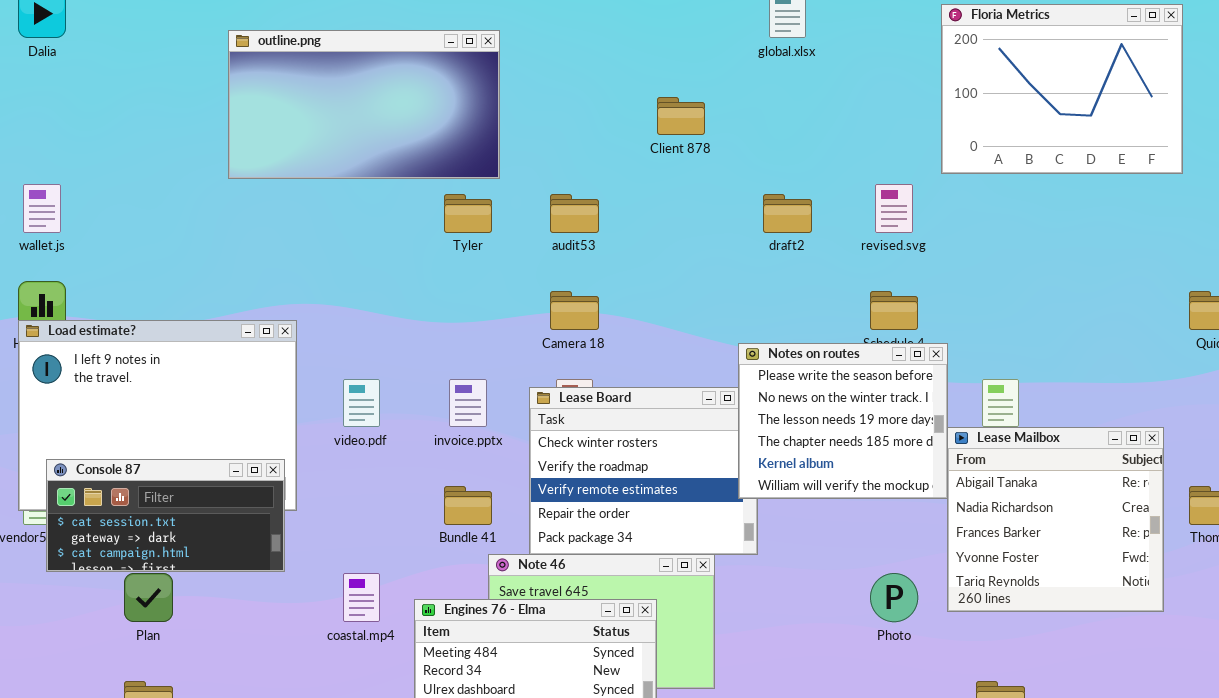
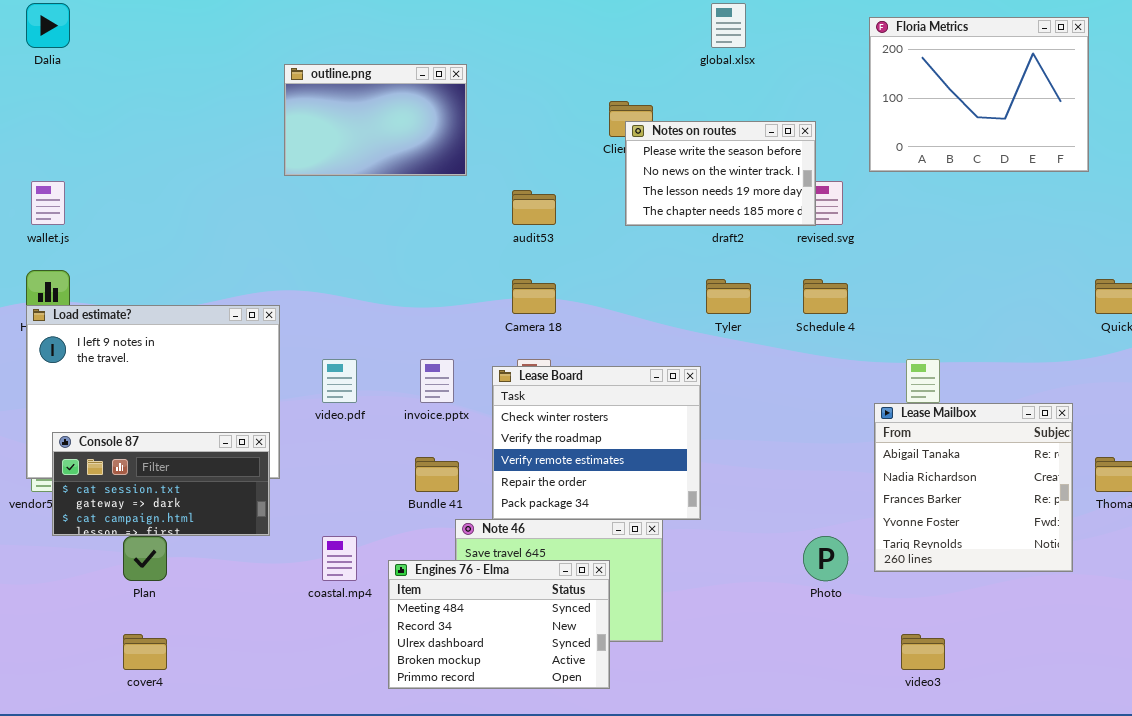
outline.png: [228,30,500,179] -> [284,64,467,176], resized
Tyler: [444,194,492,233] -> [706,279,751,314], moved
Notes on routes: [738,343,948,499] -> [625,121,816,226], moved, resized

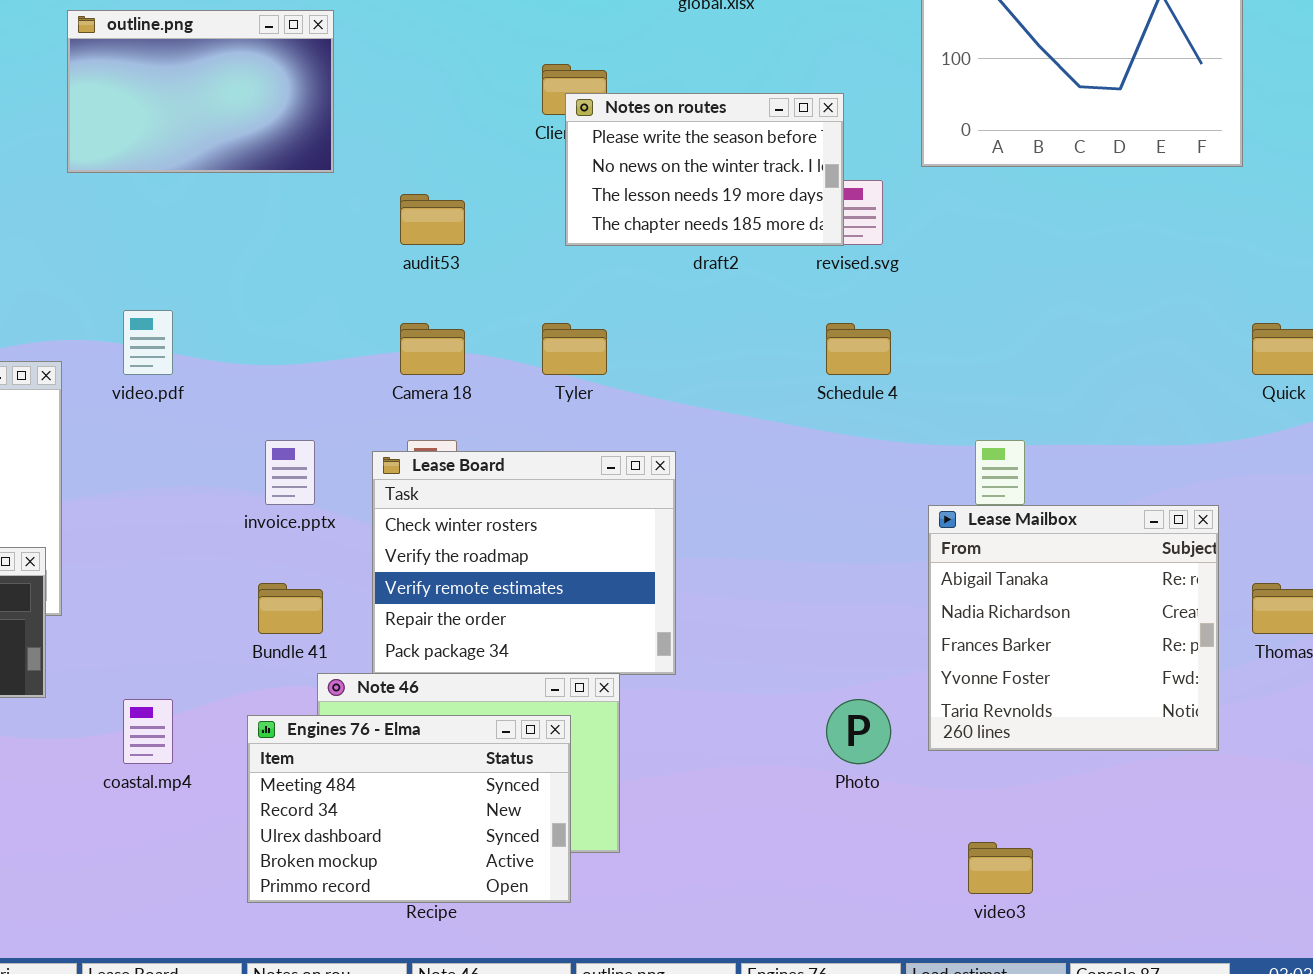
Tyler: [706,279,751,314] -> [542,323,607,375], moved
video.pdf: [322,359,357,403] -> [123,310,173,375], moved
Engines 76 - Elma: [388,560,610,689] -> [247,715,571,903], moved

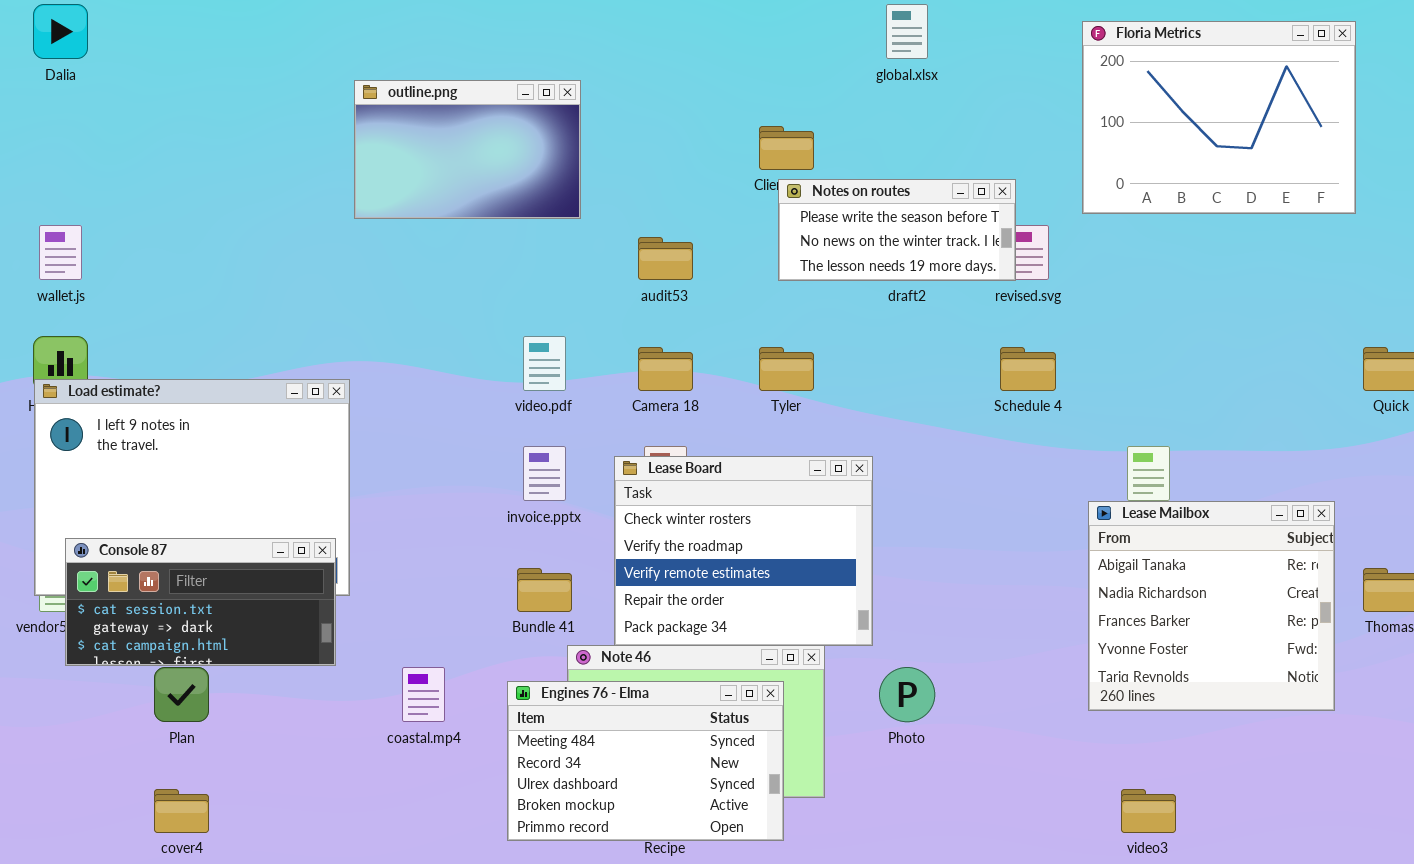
Notes on routes: [565,93,844,246] -> [778,179,1016,281], resized
video.pdf: [123,310,173,375] -> [523,336,566,391], moved
Photo: [826,699,891,764] -> [879,667,935,722], moved

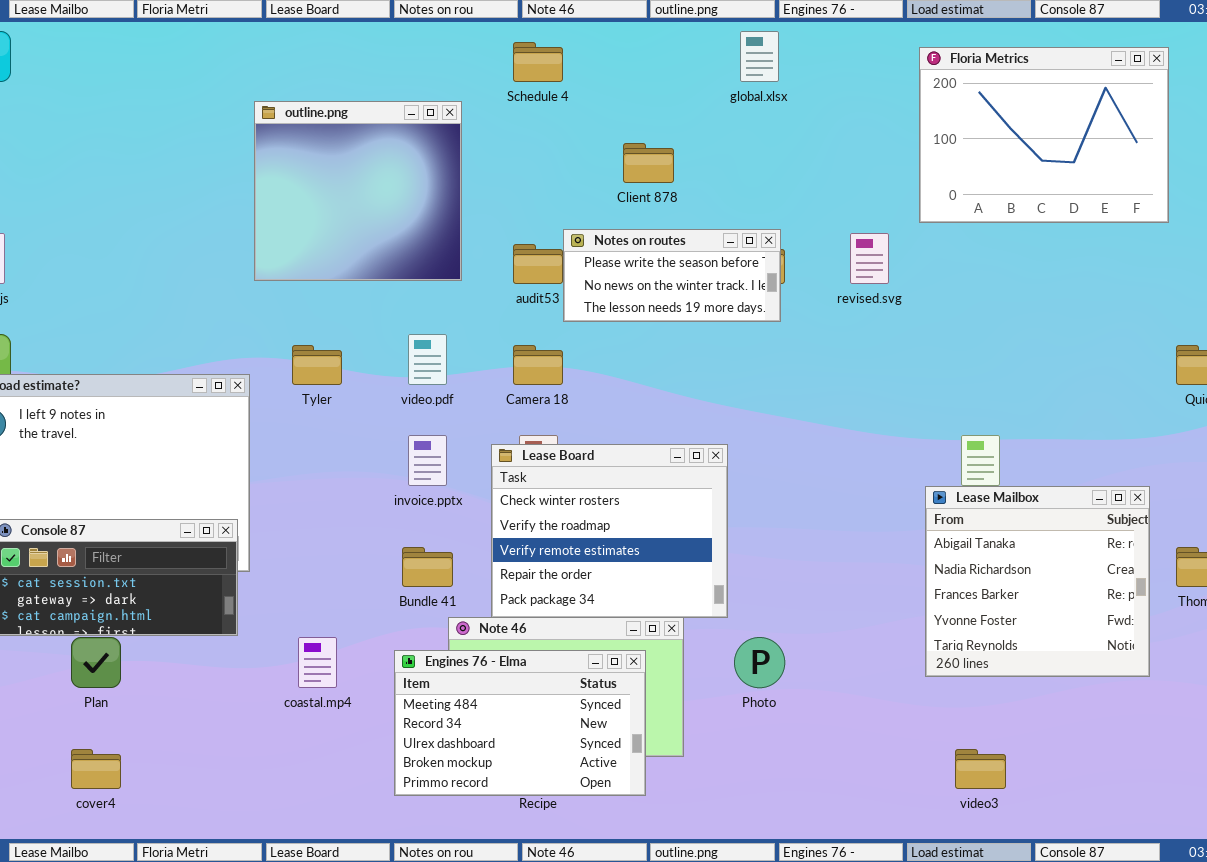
outline.png: [354,80,581,219] -> [254,101,462,281], resized
Notes on routes: [778,179,1016,281] -> [563,229,781,322], moved
Tyler: [759,347,814,391] -> [292,345,342,385], moved
Schedule 4: [1000,347,1056,391] -> [513,42,563,82], moved

